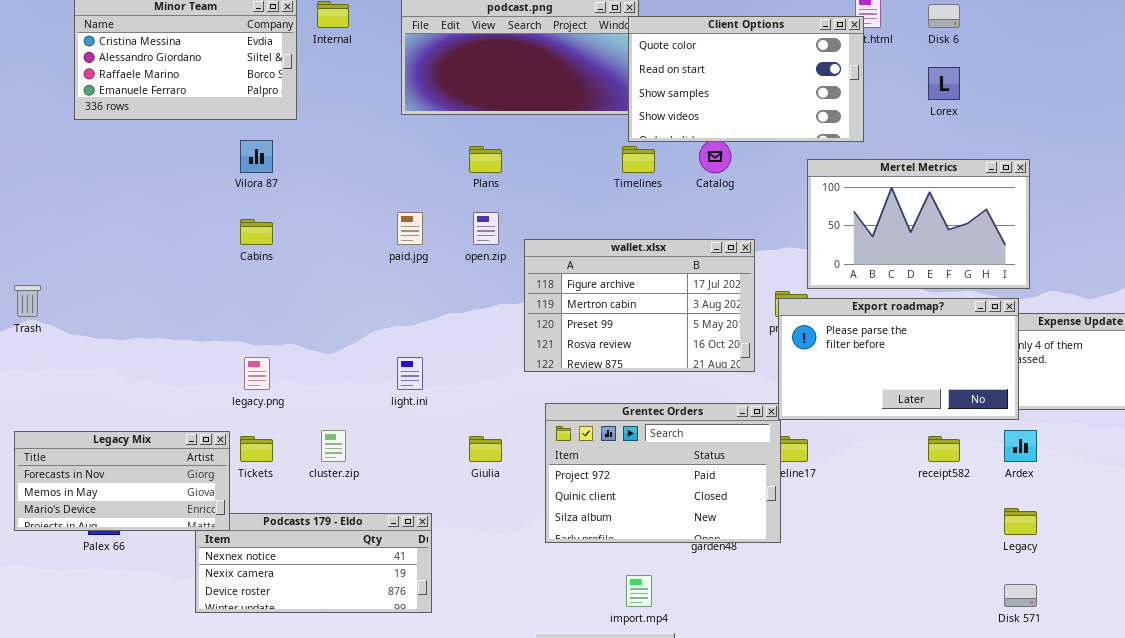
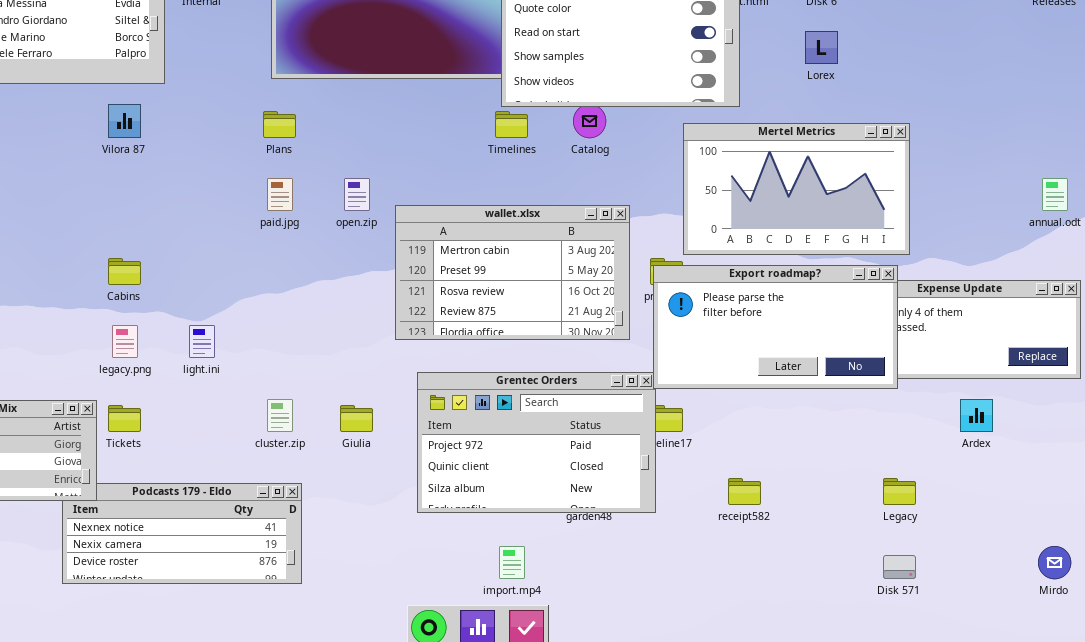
Plans: [469,146,502,173] -> [263,111,296,138], moved
Cabins: [240,219,273,245] -> [108,258,141,285], moved
wallet.xlsx: [524,239,755,372] -> [395,205,630,340], scrolled down 1 row
light.ini: [397,357,423,390] -> [189,325,215,358], moved
cluster.zip: [321,430,346,462] -> [267,399,293,432], moved
Ardex: [1004,430,1037,462] -> [960,399,993,432], moved
receipt582: [928,436,960,462] -> [728,478,761,505], moved

